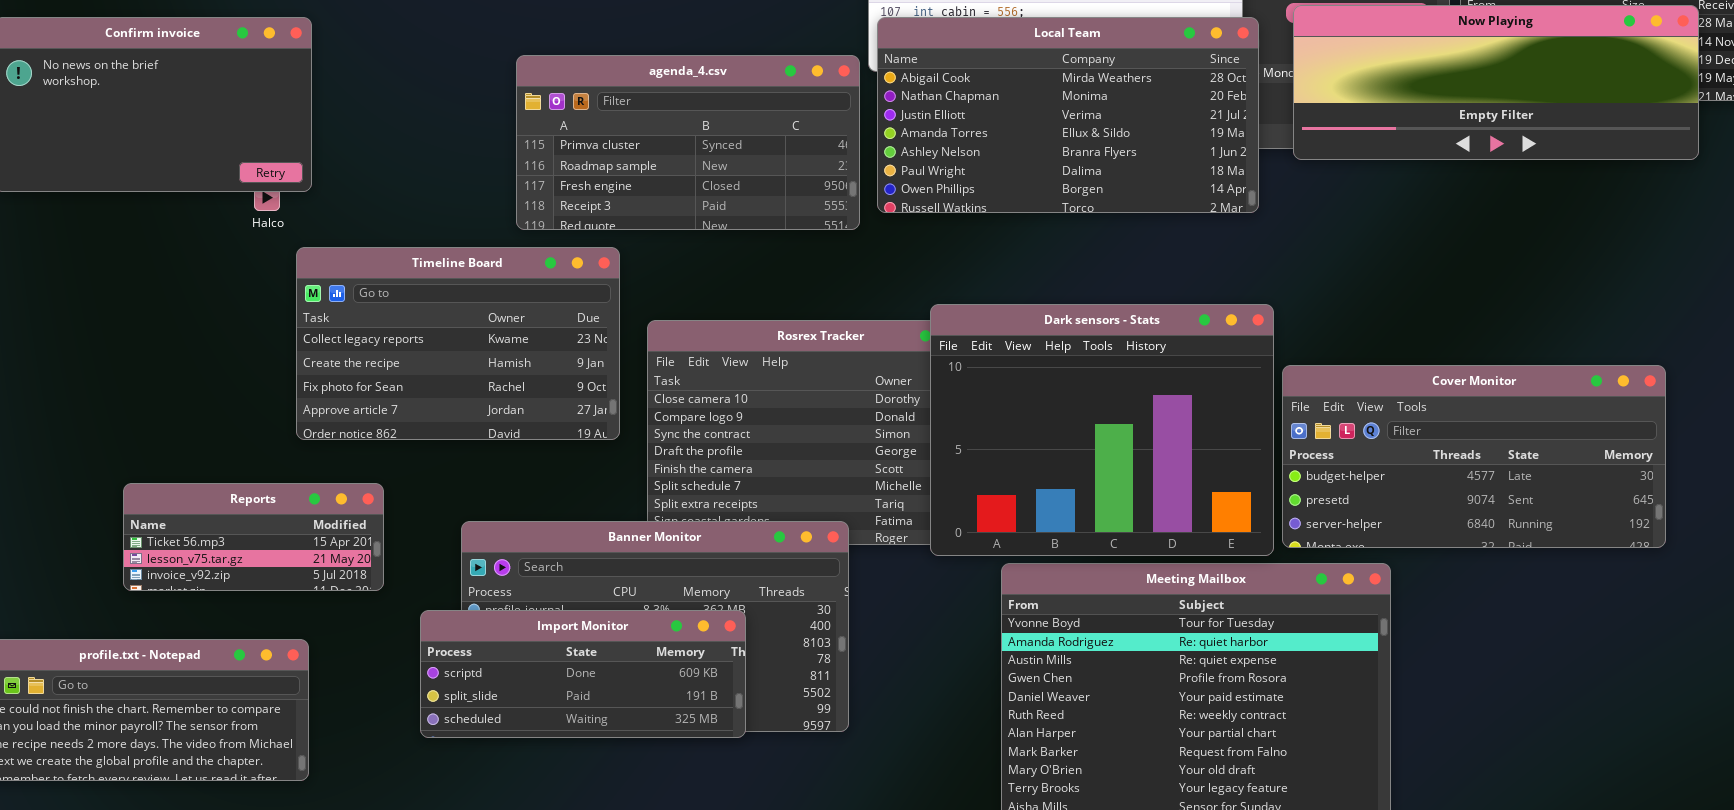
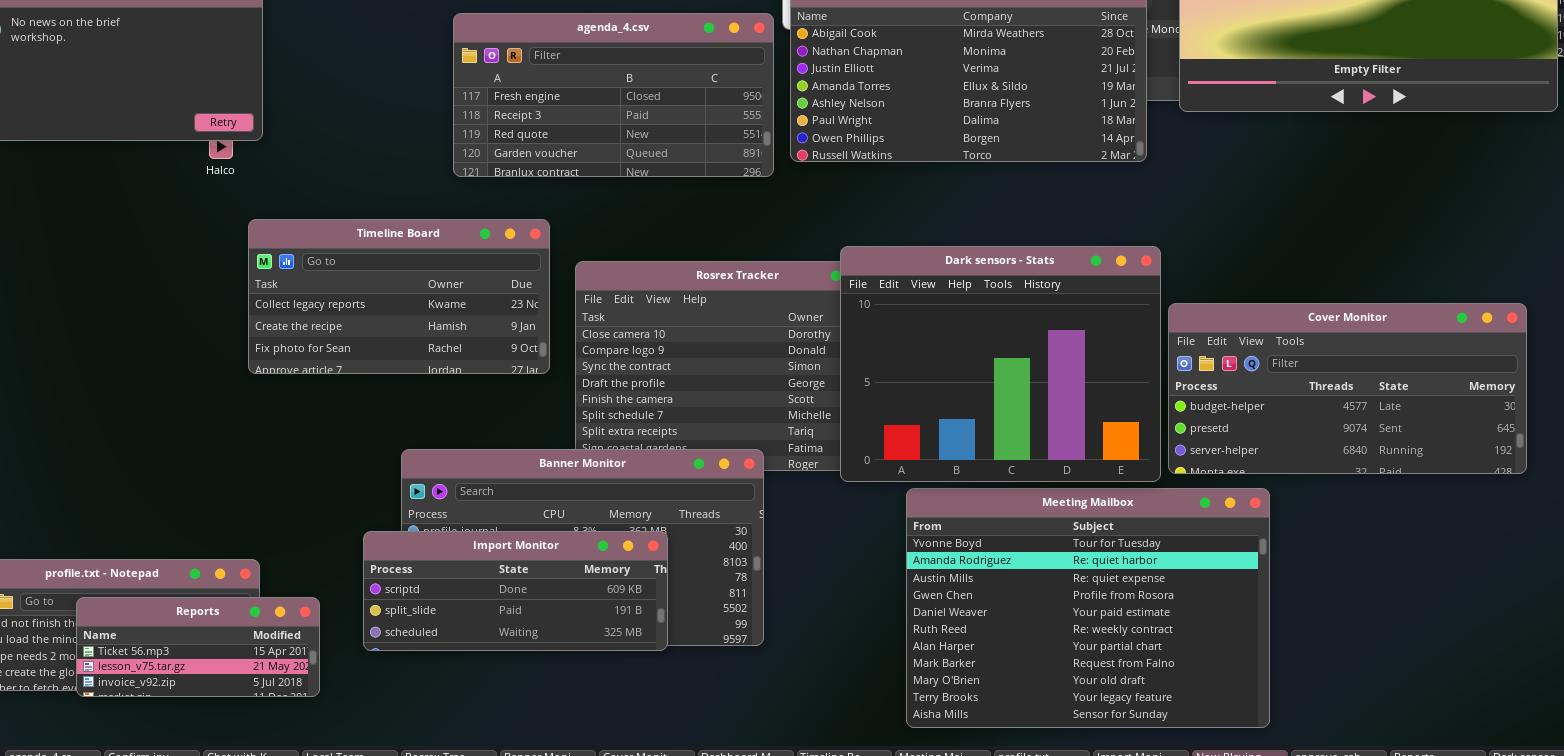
agenda_4.csv: [516,55,860,230] -> [453,13,774,177], scrolled down 2 rows
Timeline Board: [296,247,620,440] -> [248,219,550,374], resized
Reports: [123,483,384,591] -> [76,597,320,697], moved

